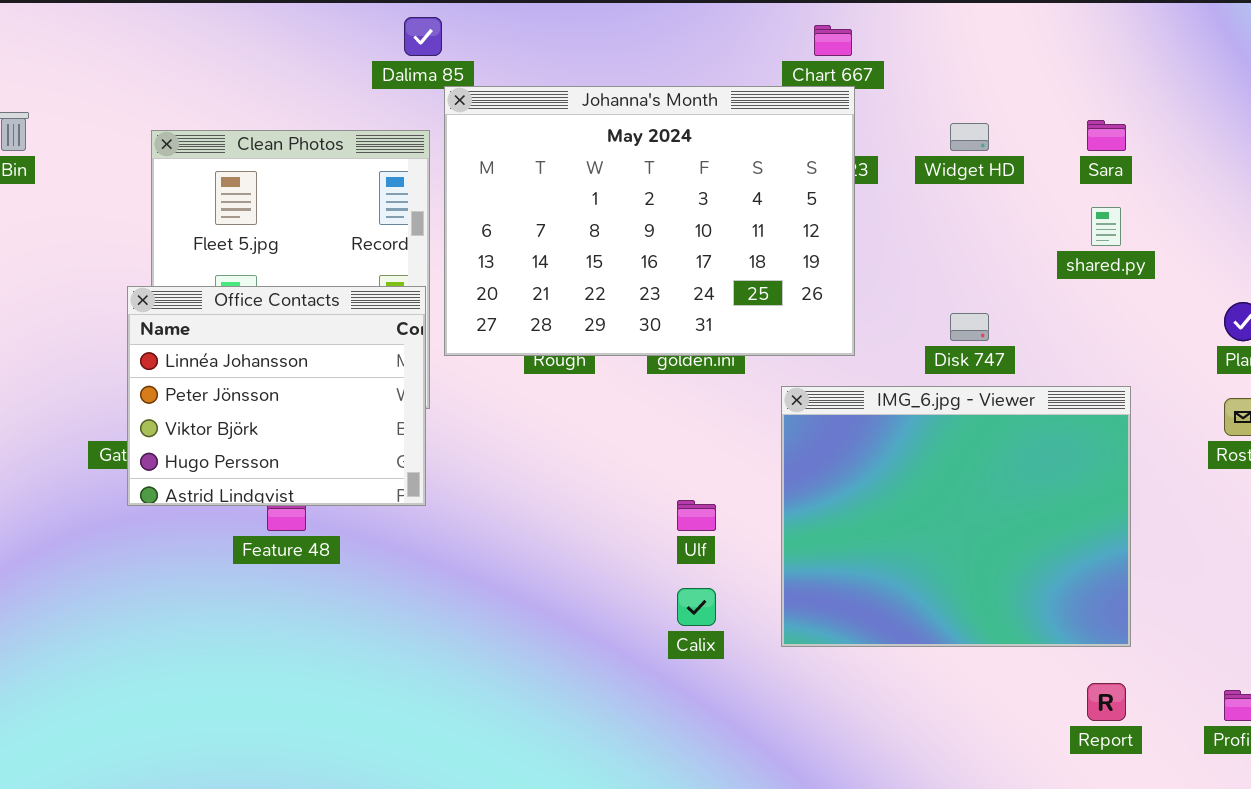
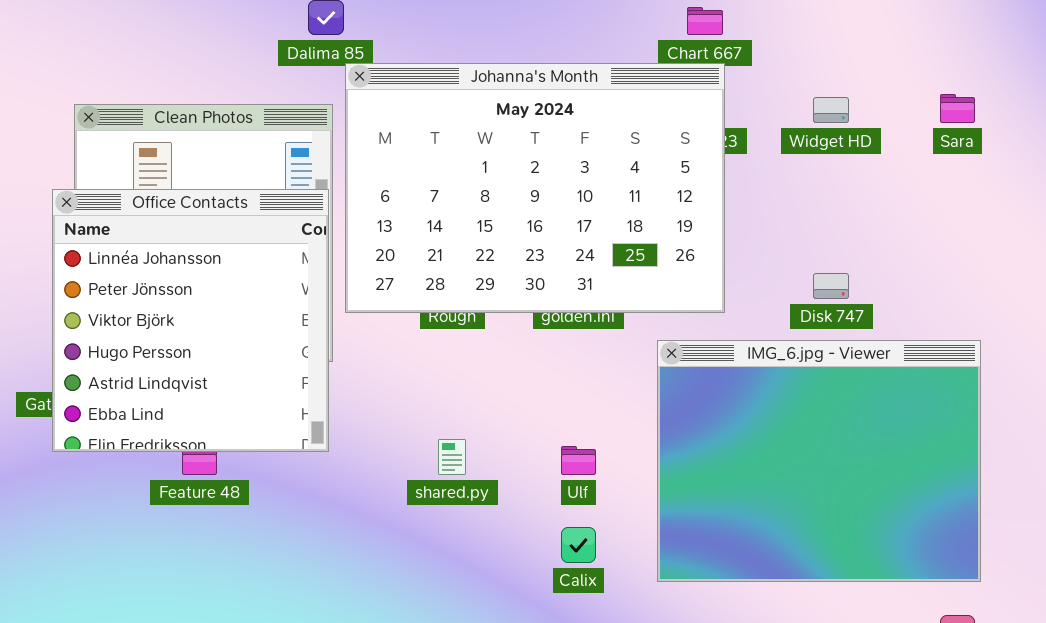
shared.py: [1091,207,1121,246] -> [438,439,466,475], moved
Office Contacts: [127,286,426,506] -> [52,189,329,452], resized

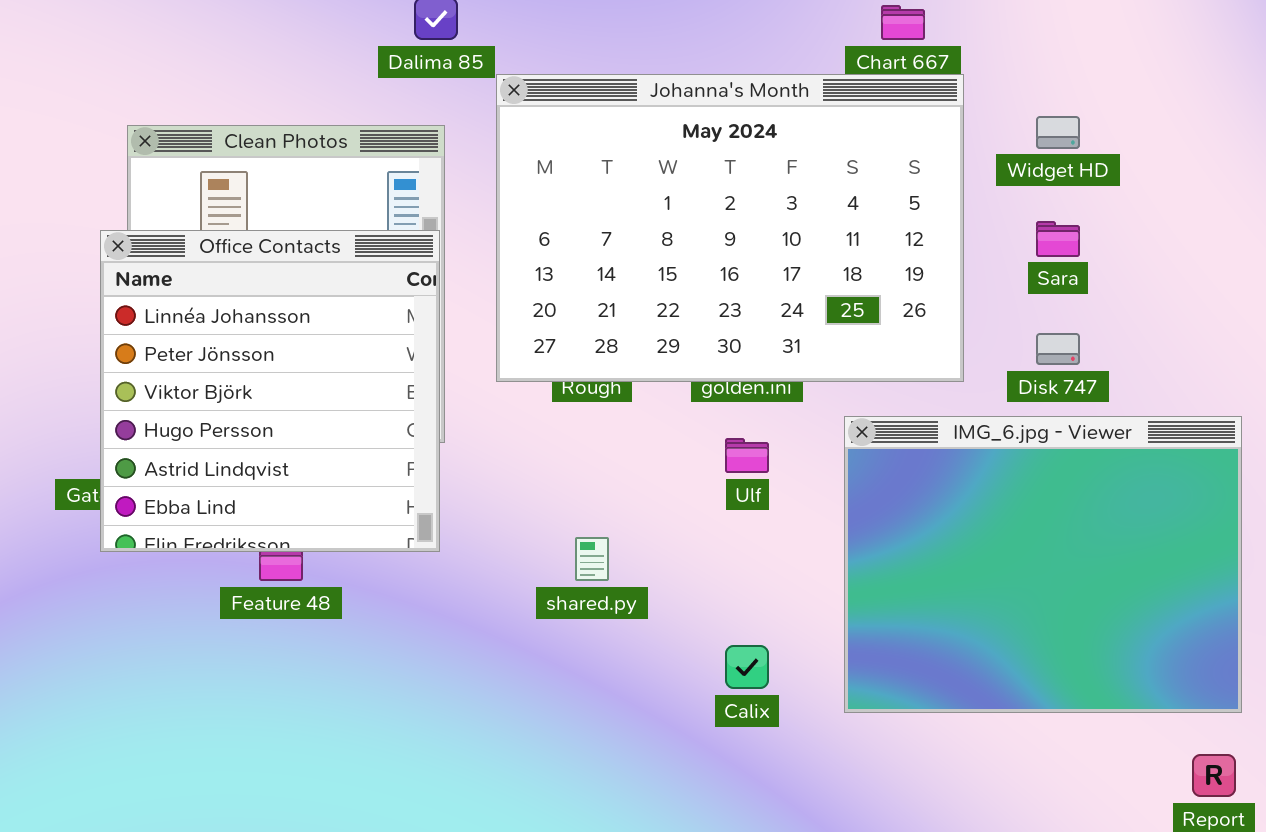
Johanna's Month: [345,63,725,313] -> [496,74,964,382], moved
Sara: [940,94,975,123] -> [1036,221,1080,257], moved
Ulf: [561,446,596,475] -> [725,438,769,473], moved

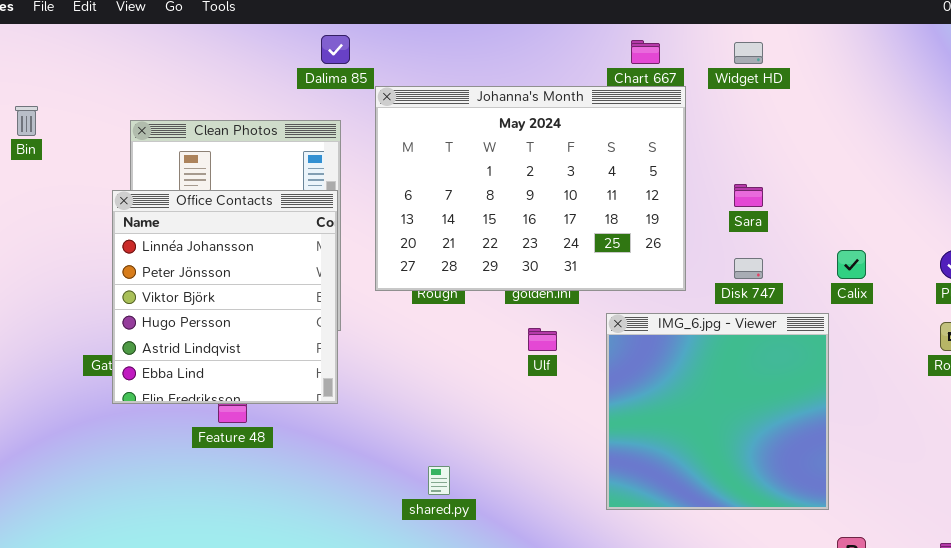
Widget HD: [1036,116,1080,149] -> [734,42,763,64], moved
IMG_6.jpg - Viewer: [844,416,1242,713] -> [606,313,829,510], resized
shared.py: [575,537,609,581] -> [428,466,450,495], moved
Calix: [725,645,769,689] -> [837,250,866,279], moved

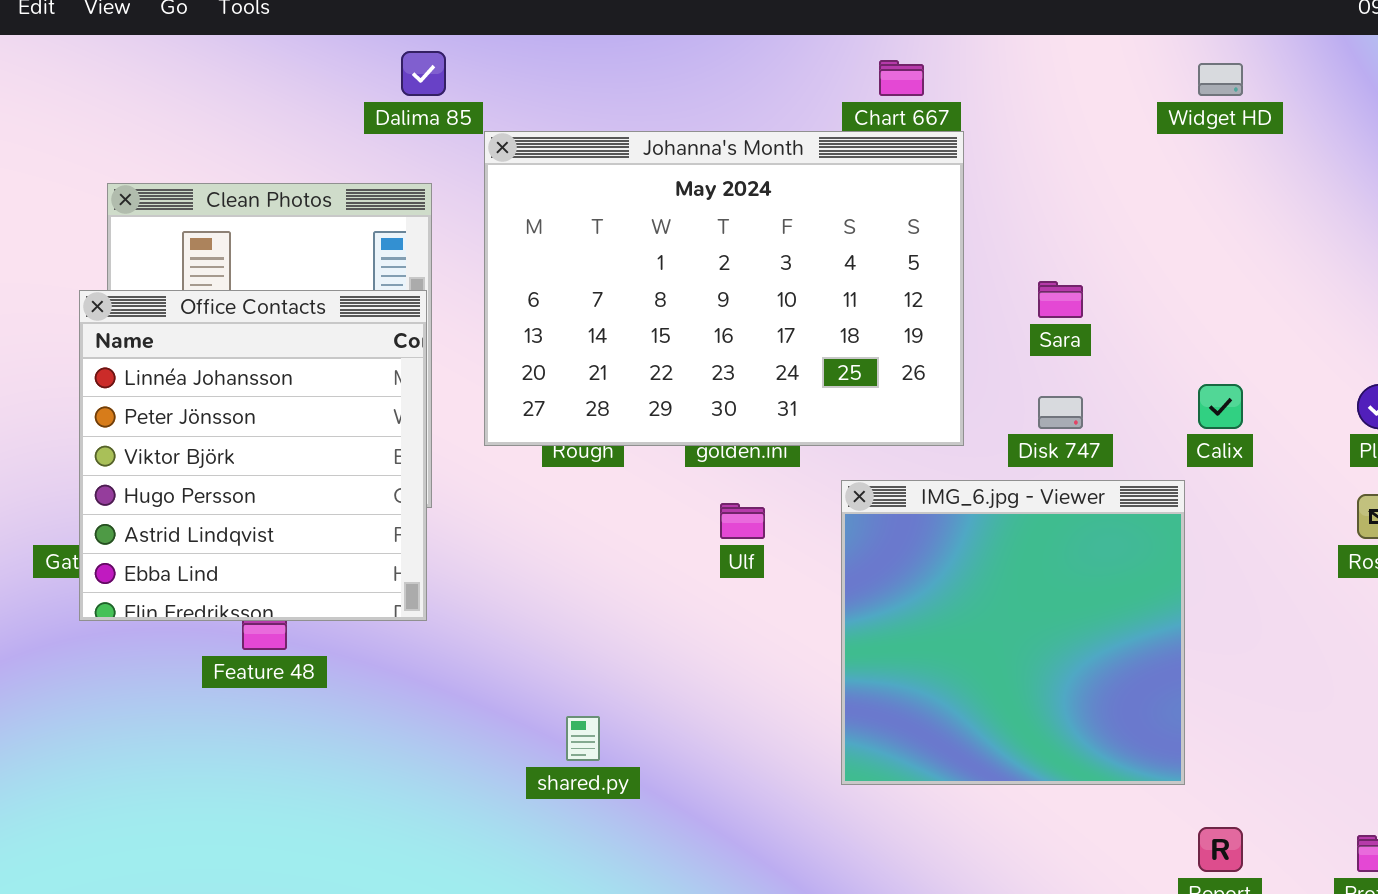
Widget HD: [734,42,763,64] -> [1198,63,1243,96], moved

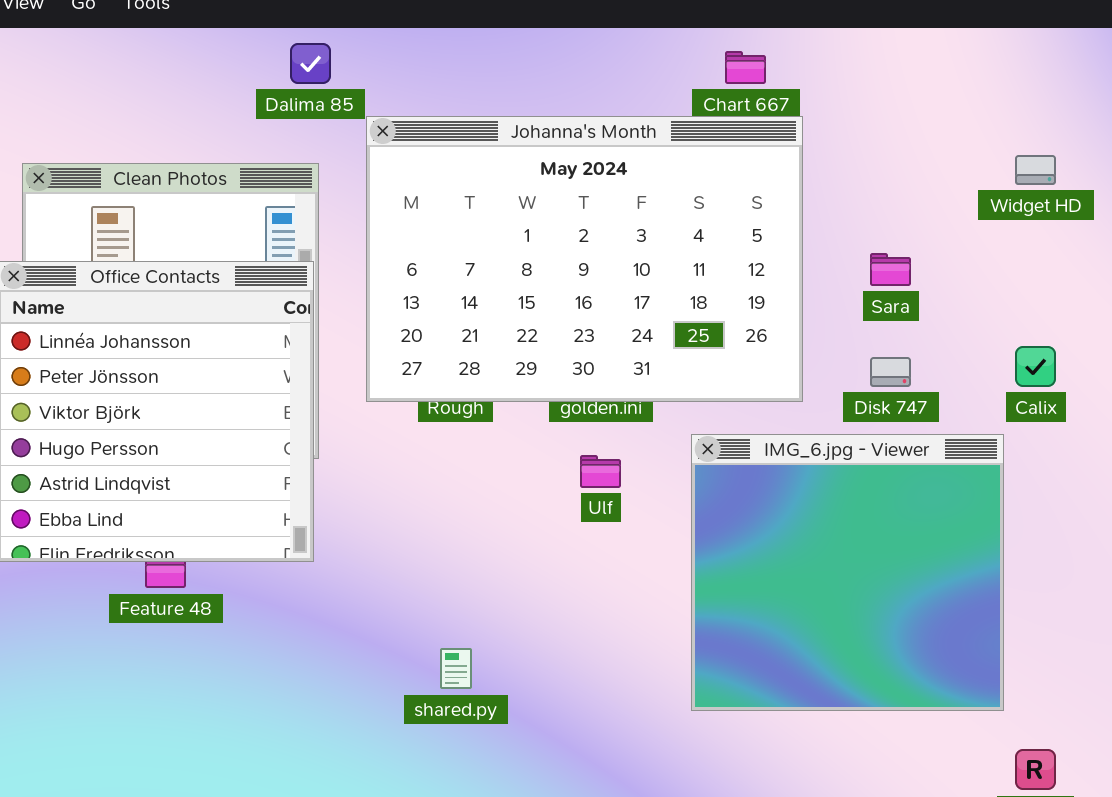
Widget HD: [1198,63,1243,96] -> [1015,155,1056,185], moved

